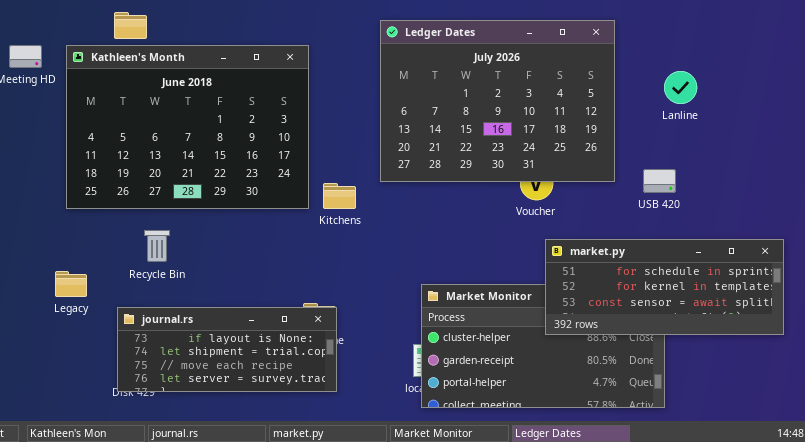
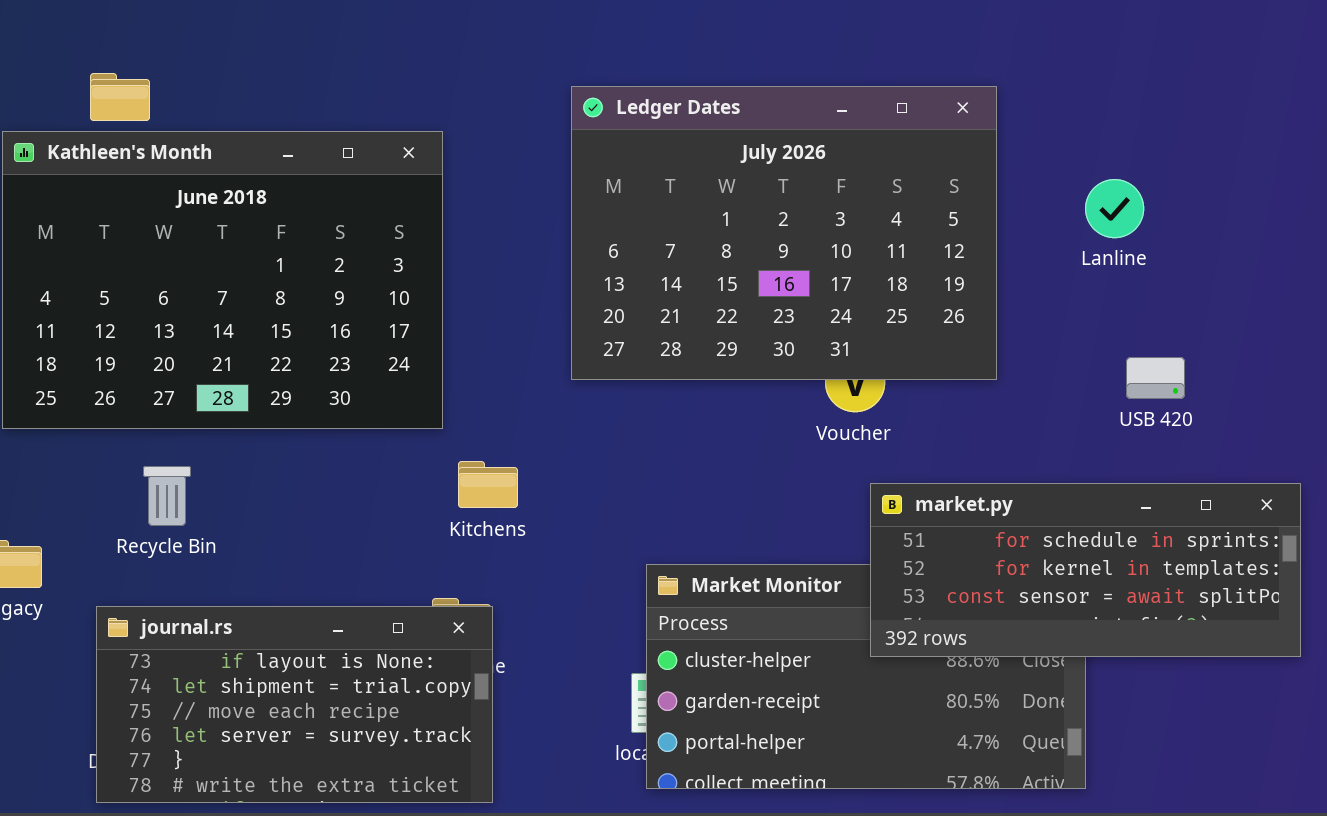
USB 420: [643,169,676,193] -> [1126,357,1185,399], moved
Kitchens: [323,183,356,209] -> [458,461,518,508], moved
journal.rs: [117,307,337,392] -> [96,606,493,803], resized

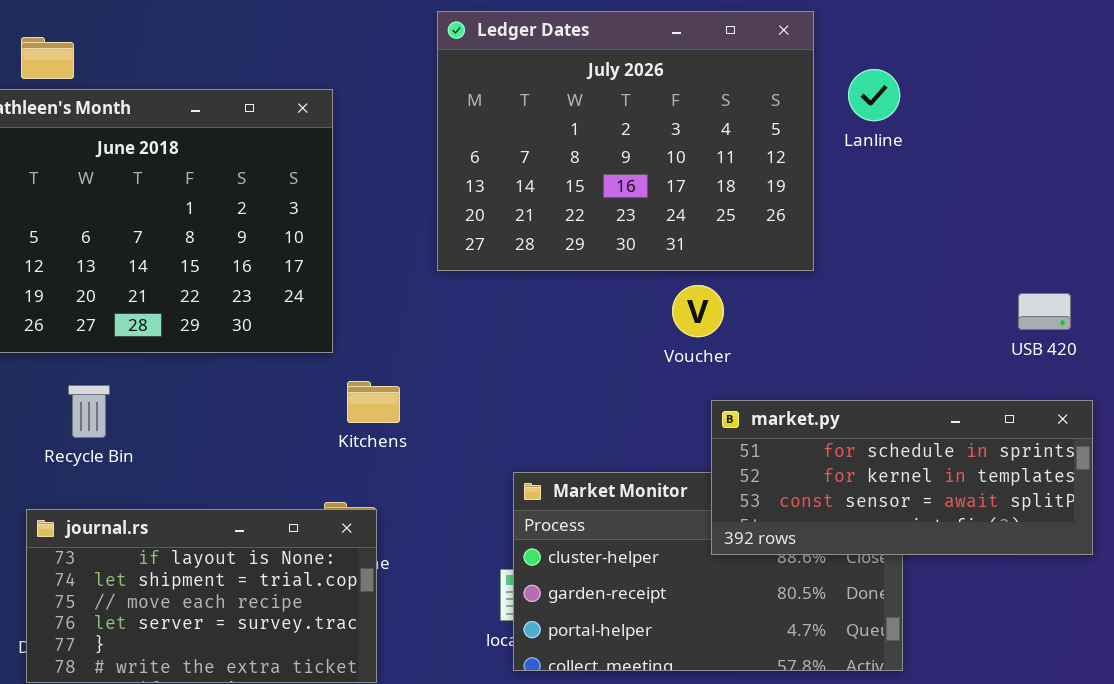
Ledger Dates: [571,86,997,380] -> [437,11,814,271], moved
Lanline: [1085,179,1144,238] -> [848,69,900,121], moved
USB 420: [1126,357,1185,399] -> [1018,293,1071,330], moved

